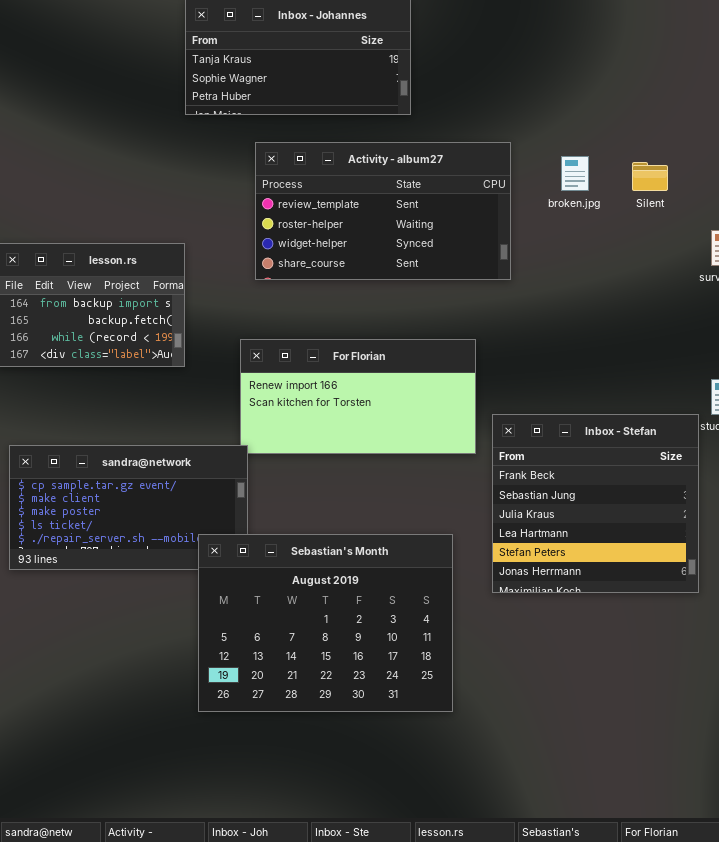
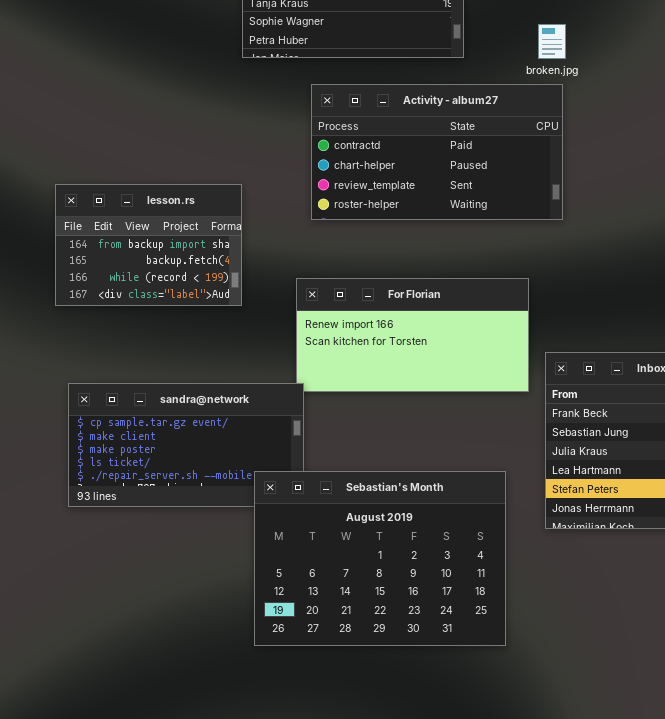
Activity - album27: [255,142,511,280] -> [311,84,563,220], scrolled up 2 rows
broken.jpg: [561,156,589,191] -> [538,24,566,59], moved

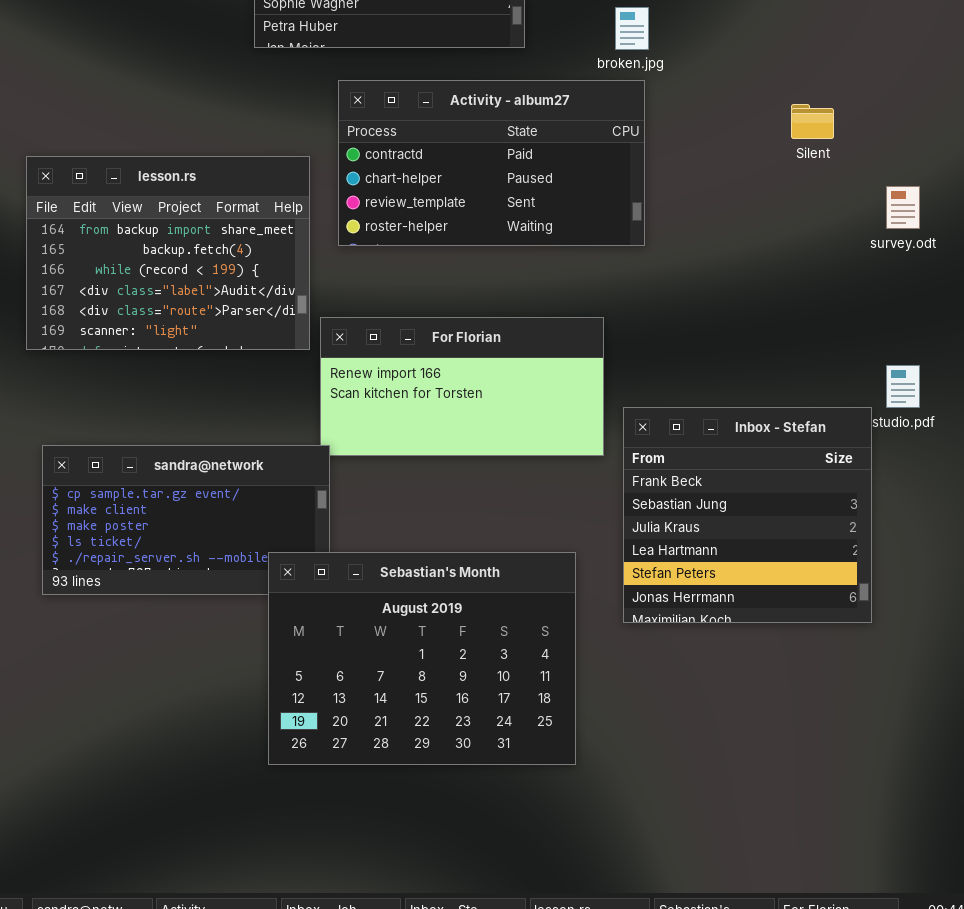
lesson.rs: [55,184,242,306] -> [26,156,310,350], resized

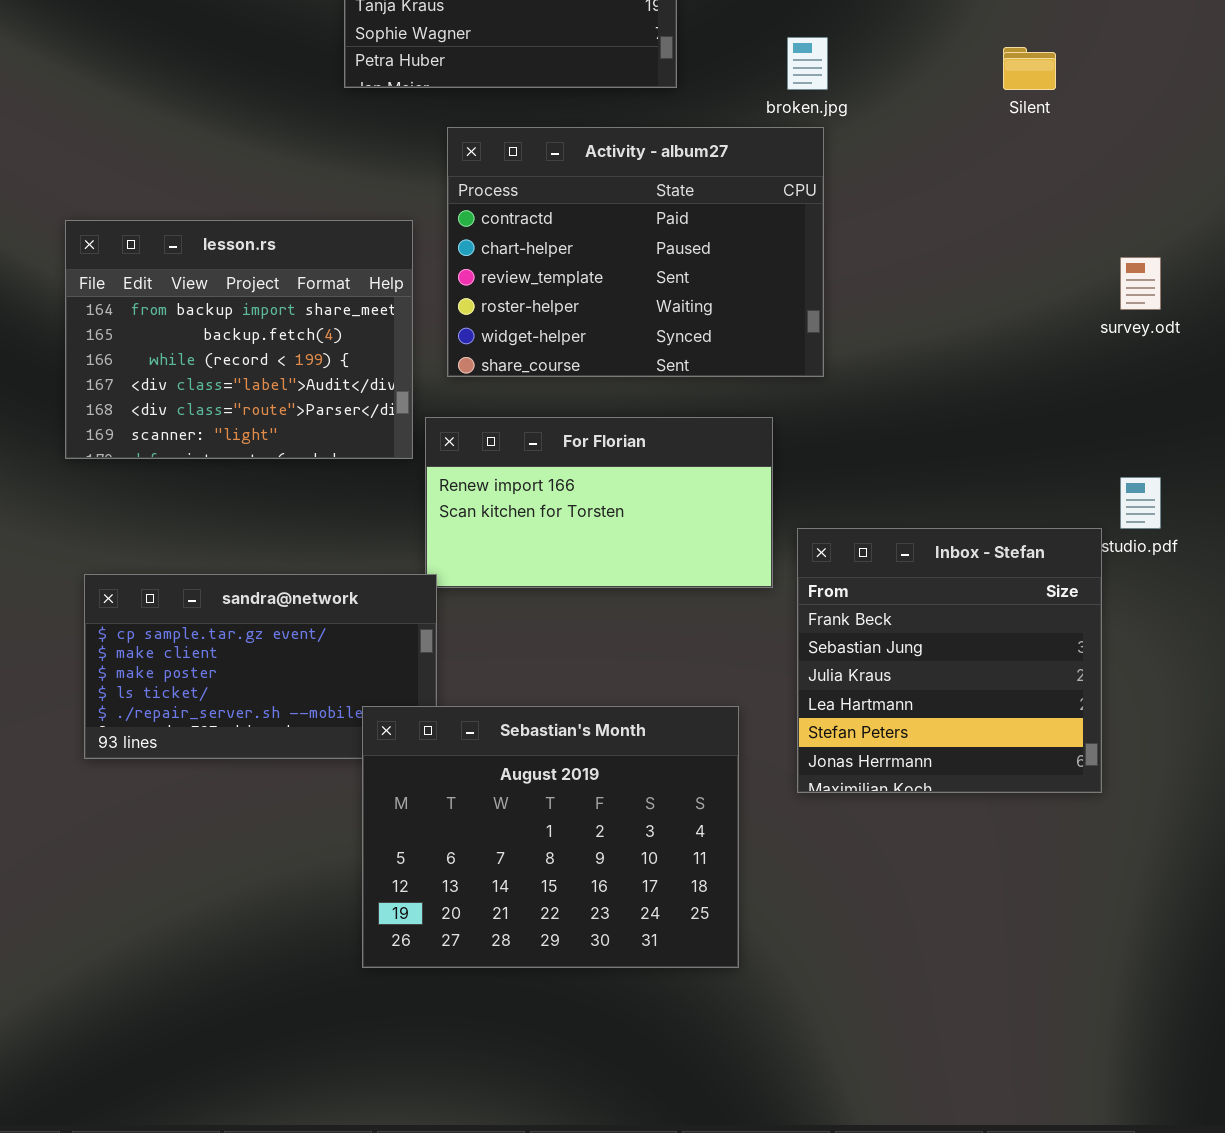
Activity - album27: [338,80,645,246] -> [447,127,824,377], resized
Silent: [791,104,834,139] -> [1003,47,1056,90], moved

